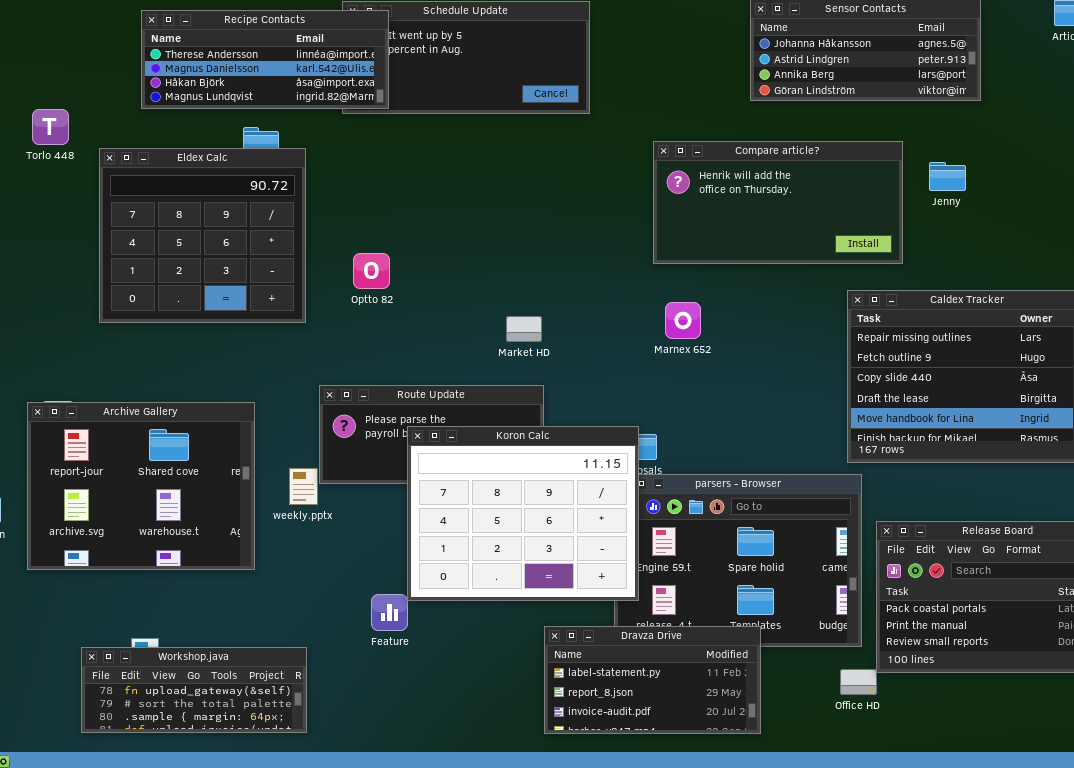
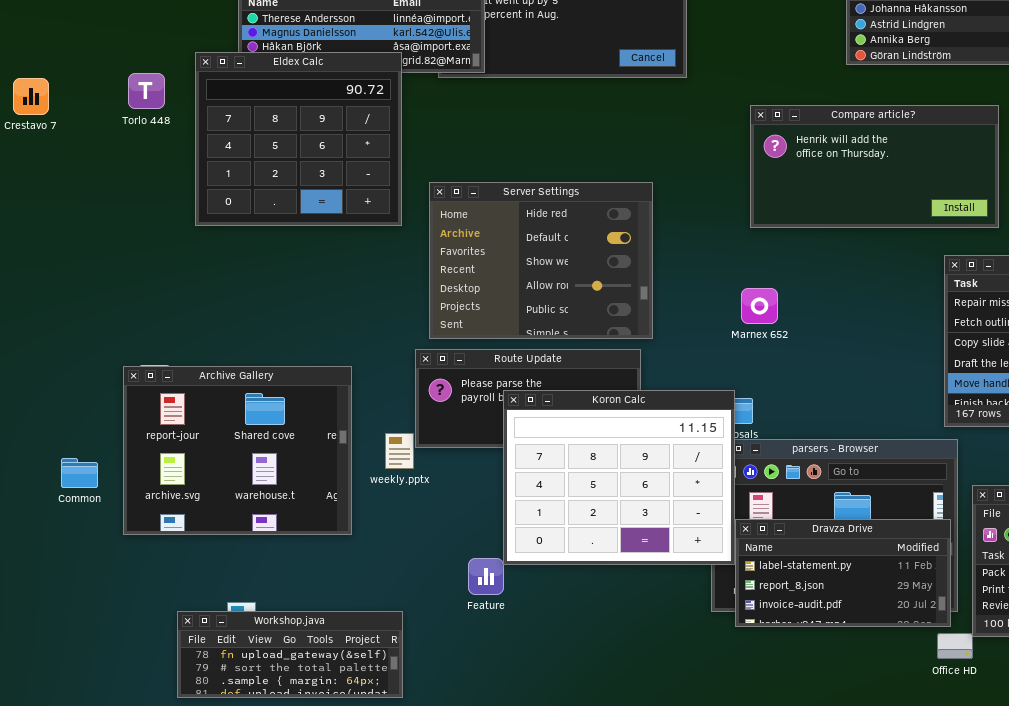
Eldex Calc: [99,148,306,323] -> [195,52,402,226], moved
Server Settings: none -> [429,182,653,339], opened
Marnex 652: [665,302,701,339] -> [741,288,778,324], moved
Dravza Drive: [544,626,761,734] -> [735,519,951,627], moved

